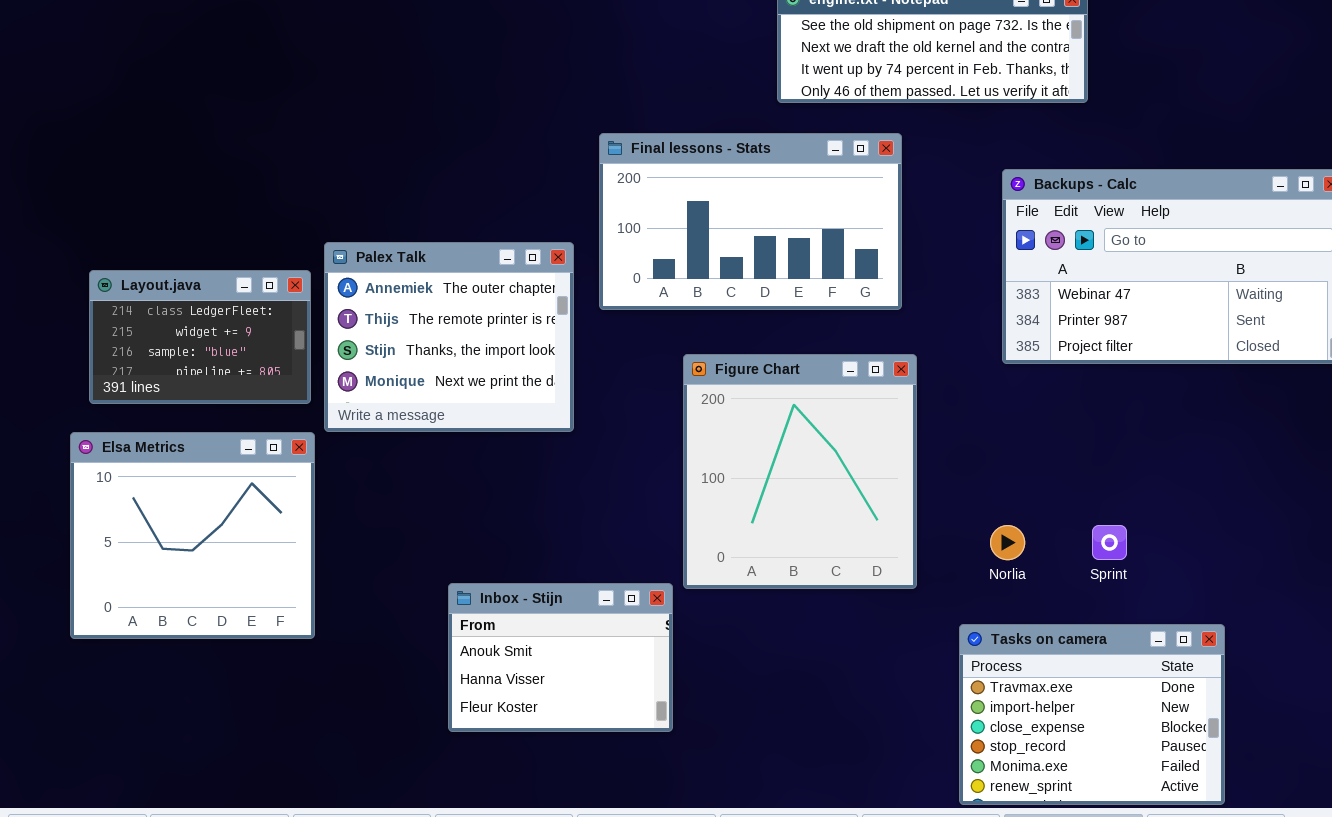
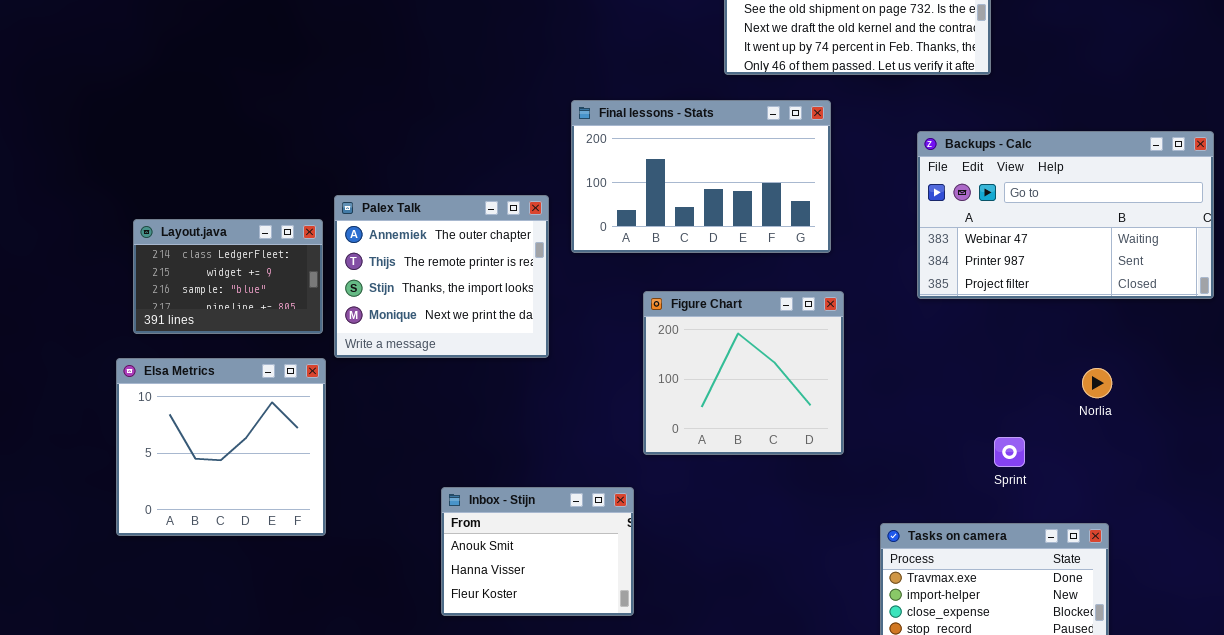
Figure Chart: [683,354,917,589] -> [643,291,844,455], resized
Norlia: [990,525,1025,560] -> [1082,368,1112,398], moved

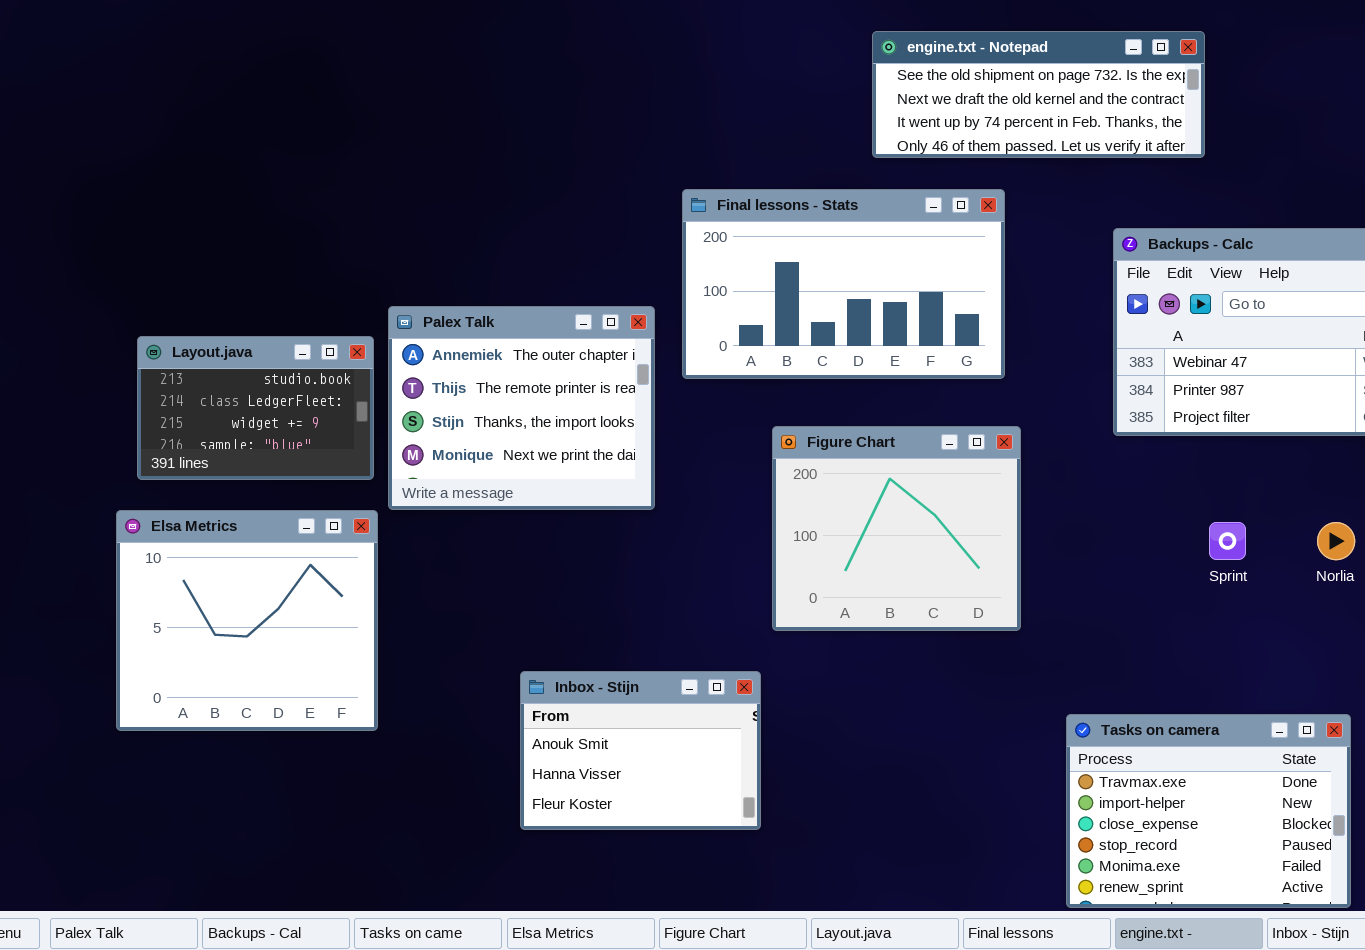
Layout.java: [133,219,323,334] -> [137,336,374,480], scrolled up 1 row
Sprint: [994,437,1025,467] -> [1209,522,1246,560], moved

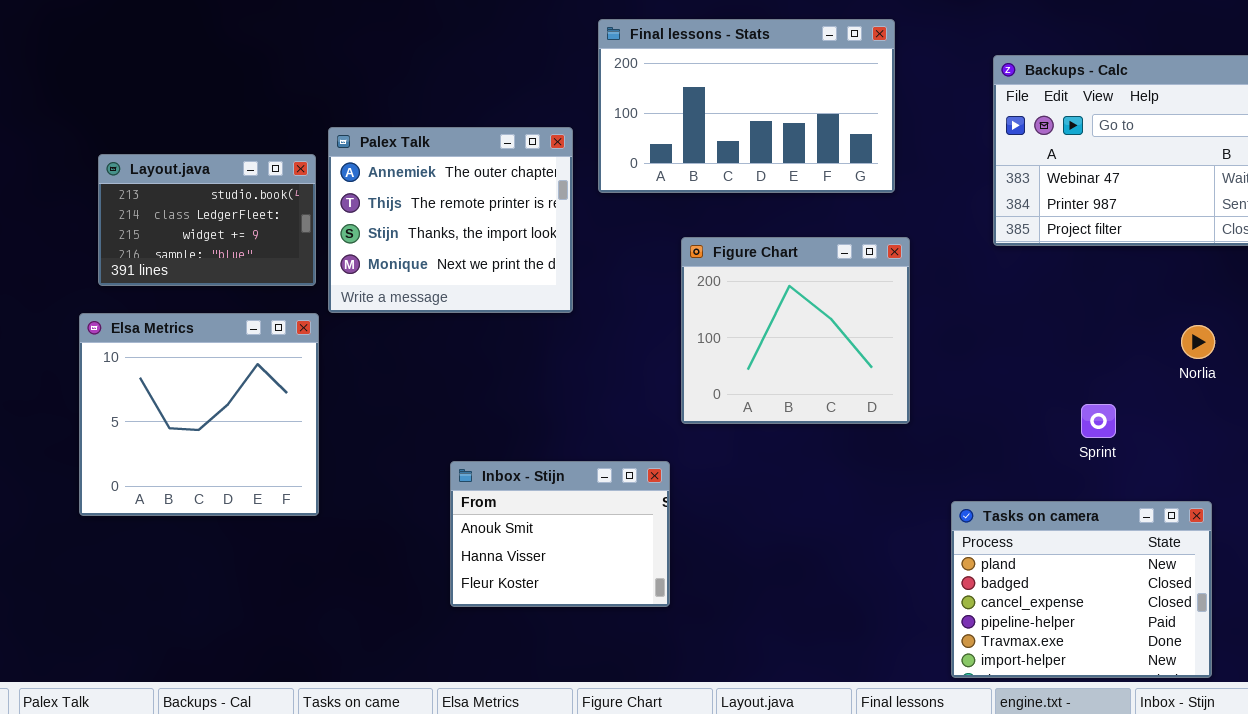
Sprint: [1209,522,1246,560] -> [1081,404,1116,438], moved
Tasks on camera: [1066,714,1351,908] -> [951,501,1212,678], scrolled up 4 rows

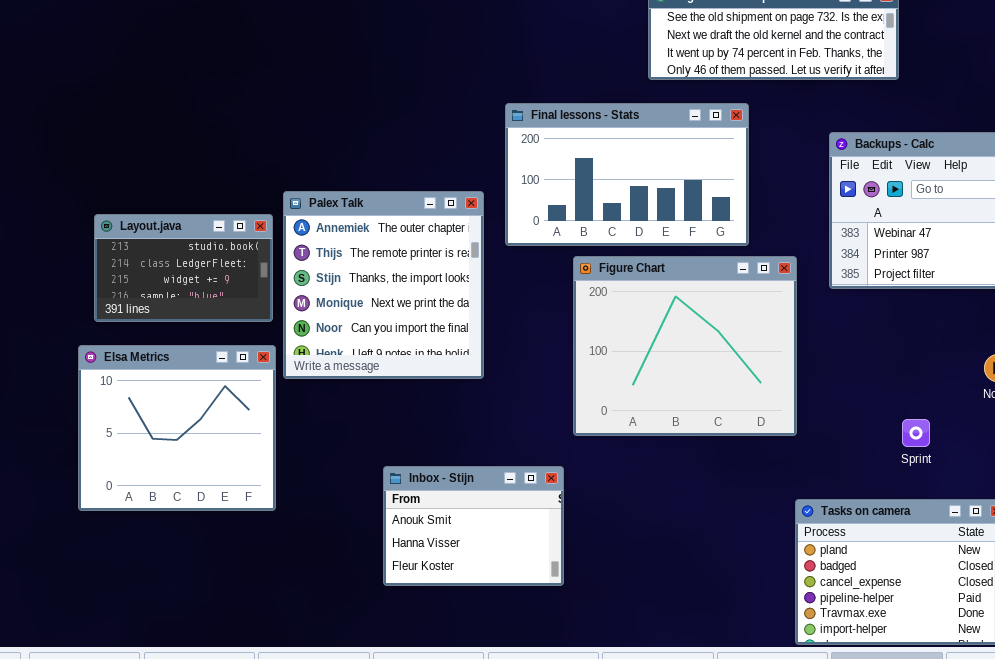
Palex Talk: [328,127,573,313] -> [283,191,484,379], resized
Figure Chart: [681,237,910,424] -> [573,256,797,436], resized

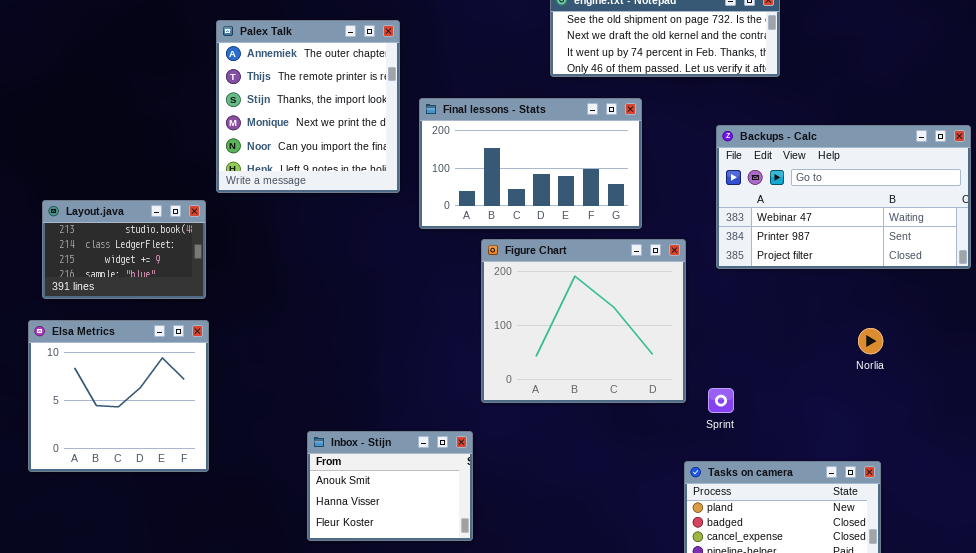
Palex Talk: [283,191,484,379] -> [216,20,400,193], moved
Sprint: [902,419,930,447] -> [708,388,734,413], moved

